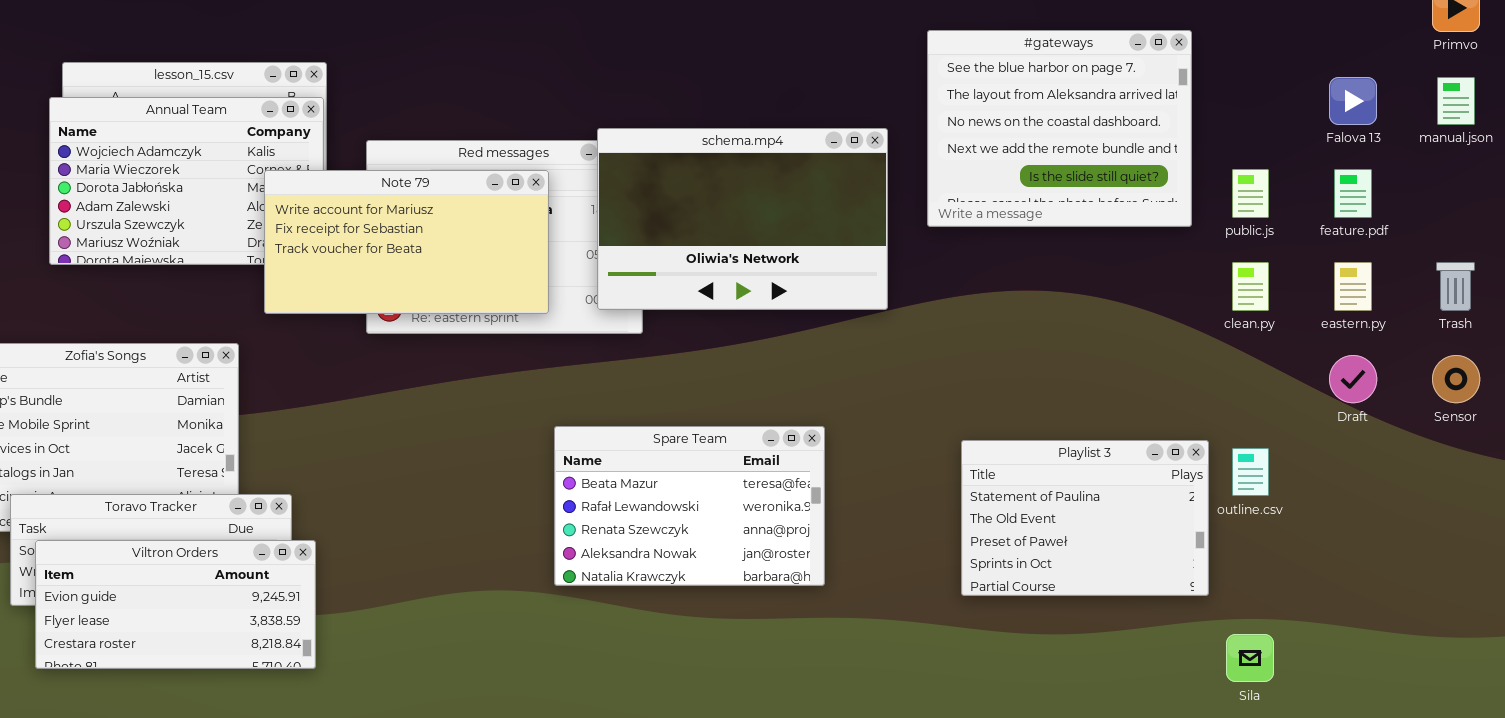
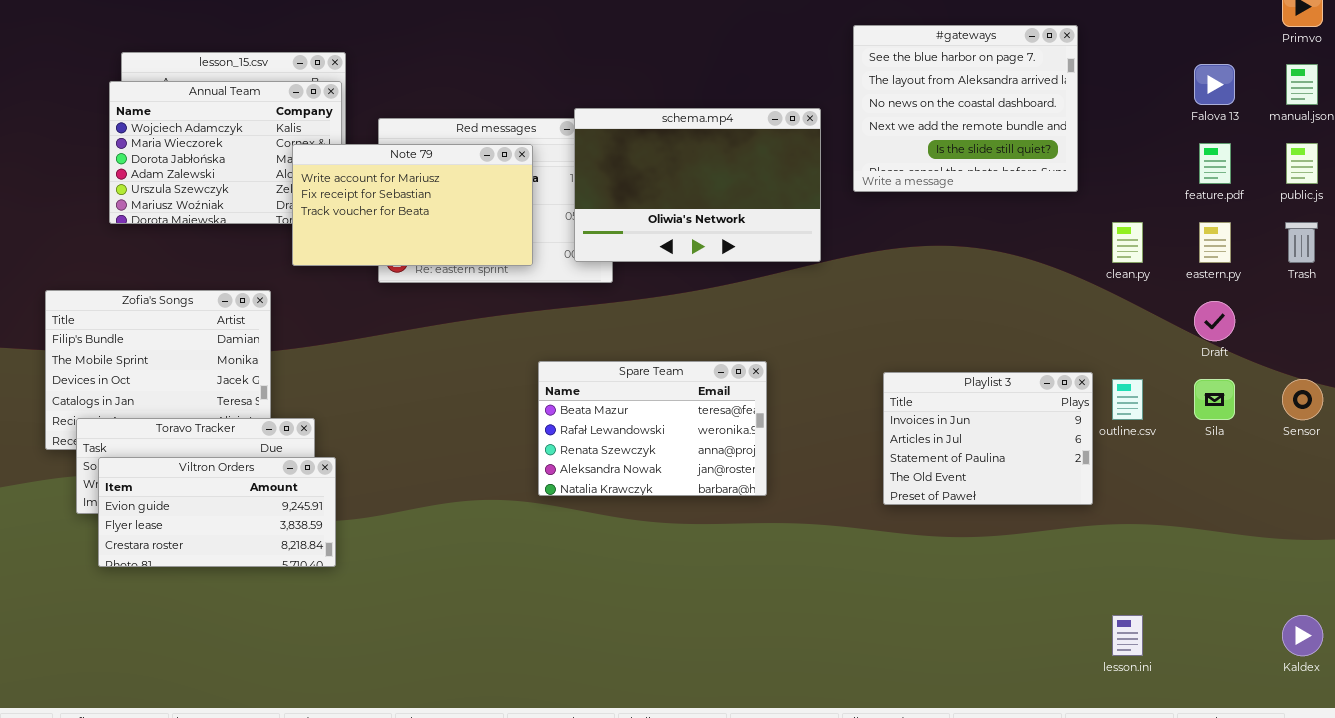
public.js: [1232,169,1269,218] -> [1286,143,1318,184], moved
Sensor: [1432,355,1480,403] -> [1282,379,1323,420], moved
Playlist 3: [961,440,1209,596] -> [883,372,1093,505], scrolled up 2 rows
Sila: [1226,634,1274,682] -> [1194,379,1235,420], moved

